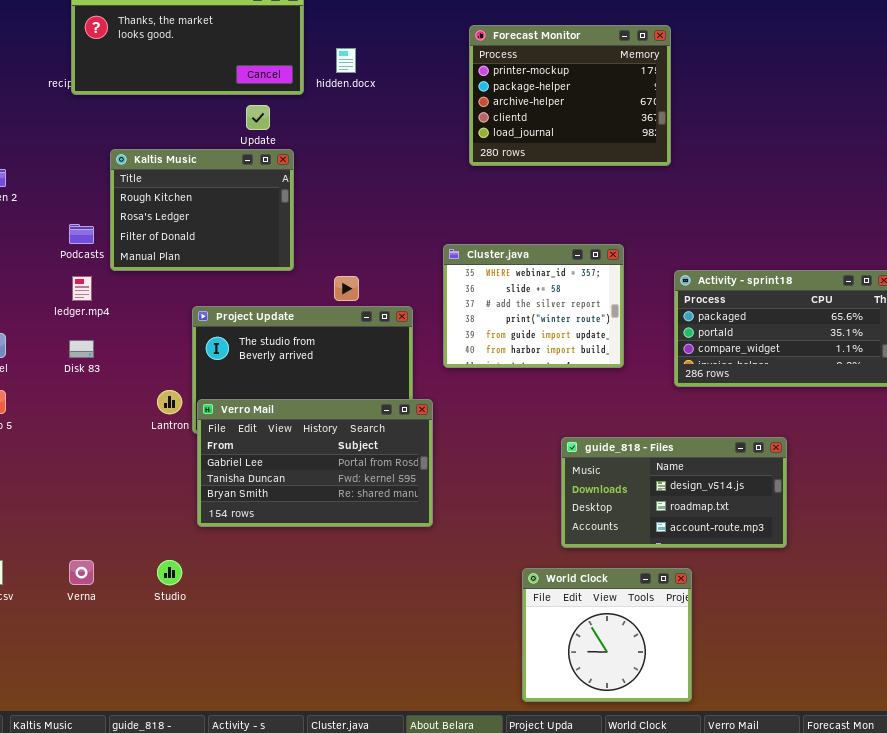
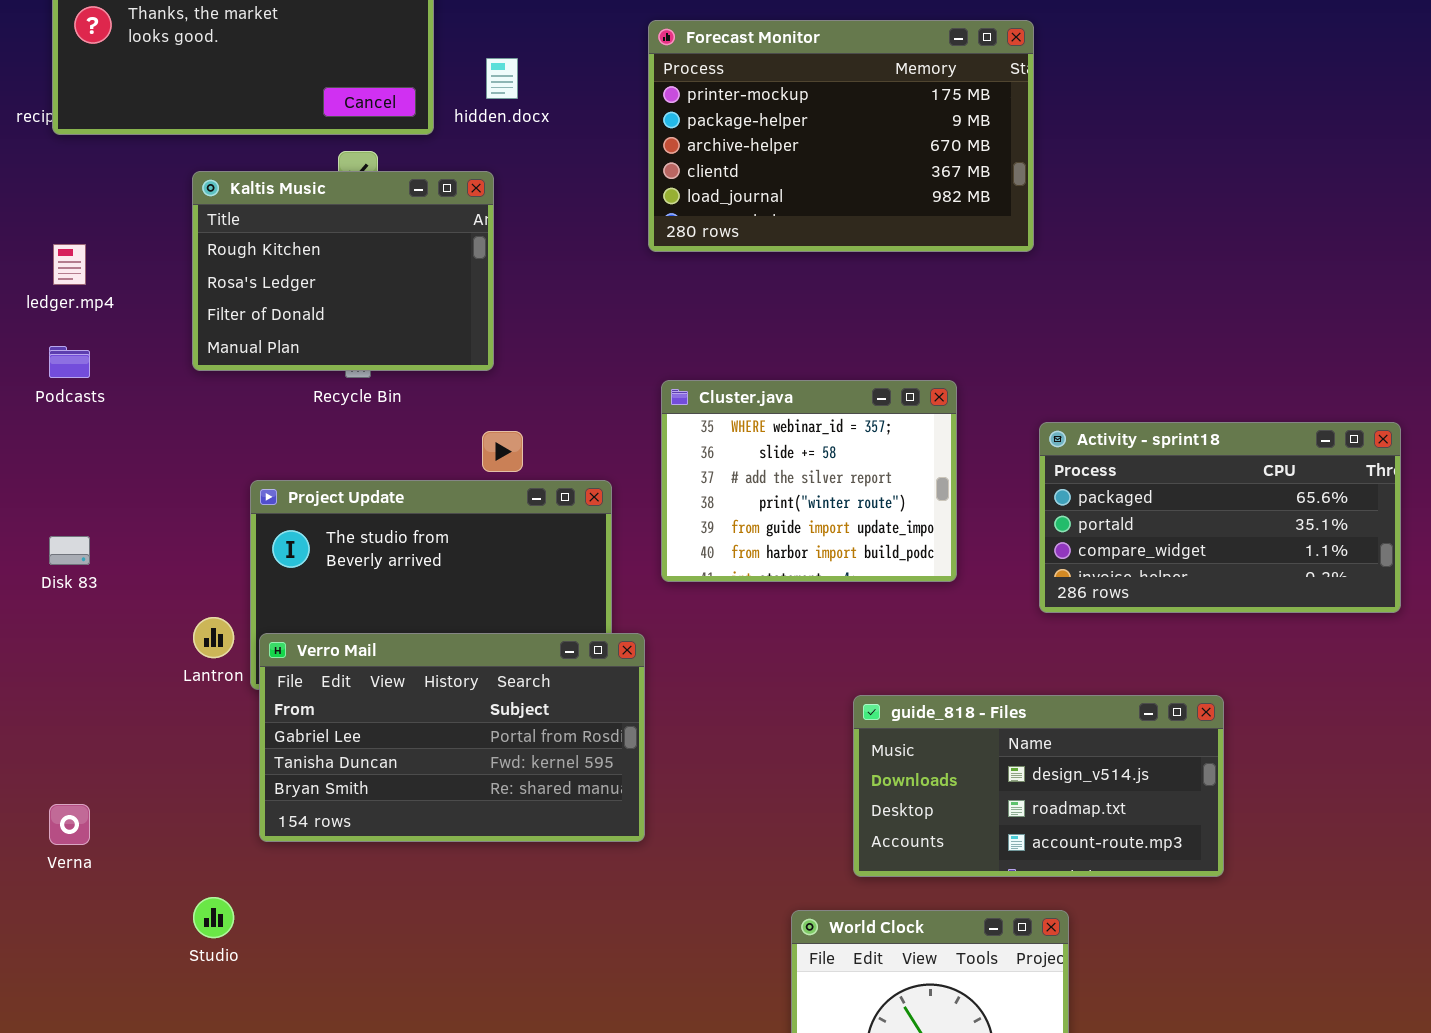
Forecast Monitor: [469,25,671,166] -> [648,20,1034,252], resized
Kaltis Music: [110,149,294,271] -> [192,171,494,371], moved
ledger.mp4: [72,276,92,301] -> [53,244,86,285], moved
Verna: [69,560,94,585] -> [49,804,90,845], moved

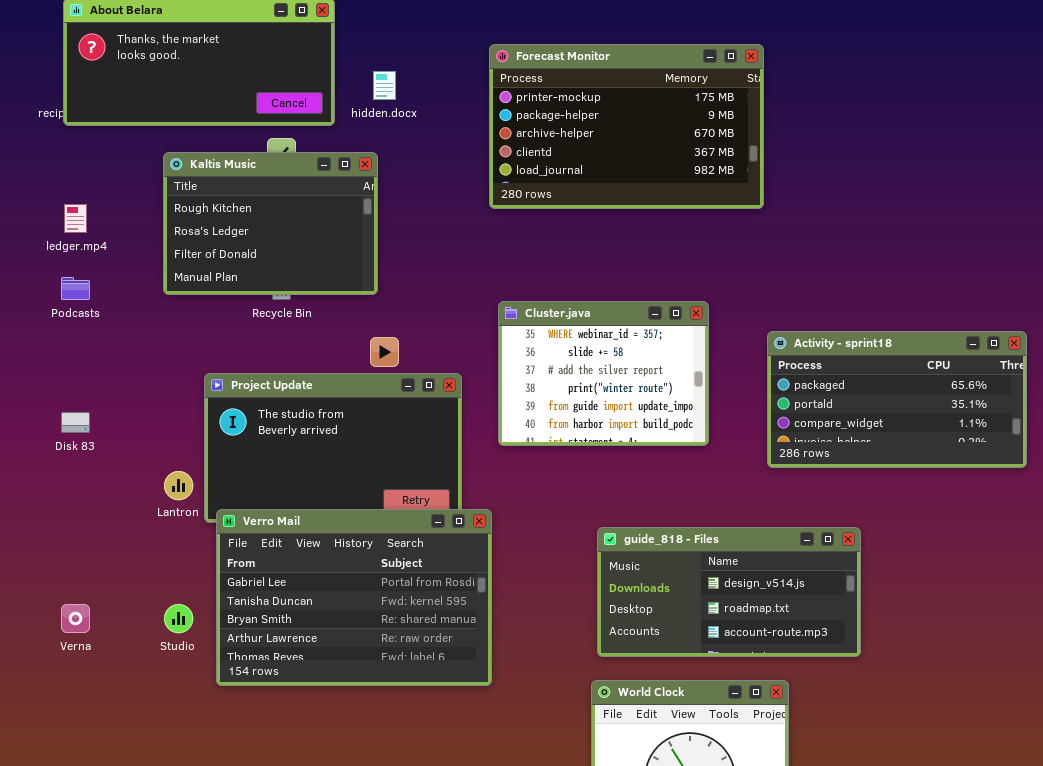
Verro Mail: [259,633,645,842] -> [216,509,492,686], moved, resized
guide_818 - Files: [853,695,1224,877] -> [597,527,861,657], moved
Studio: [193,897,234,938] -> [164,604,193,633], moved

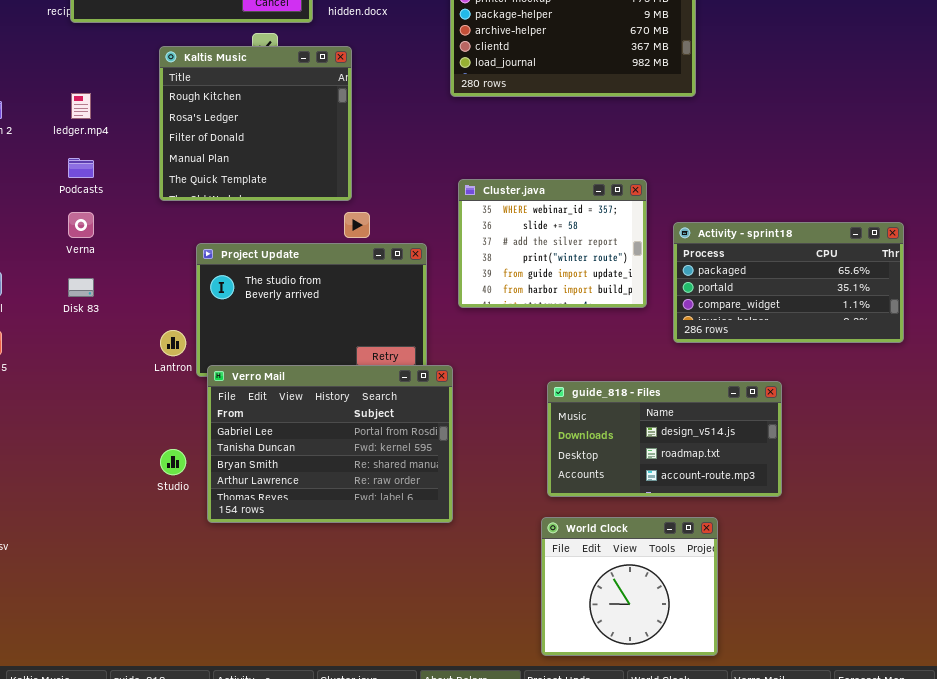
Kaltis Music: [163,152,378,295] -> [159,46,352,201], resized
Activity - sprint18: [767,331,1027,468] -> [673,222,904,343], moved
Verna: [61,604,90,633] -> [68,212,94,238], moved

